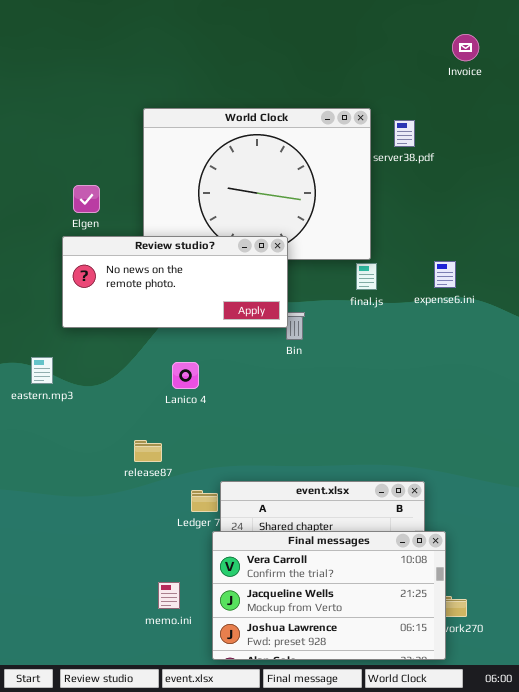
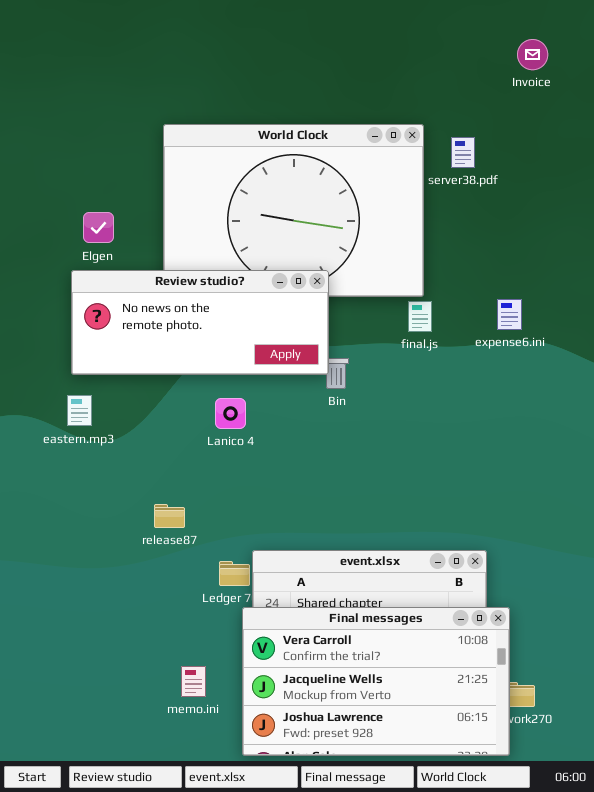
eastern.mp3: [31,357,53,384] -> [67,395,92,426], moved
Lanico 4: [172,362,199,389] -> [215,398,246,429], moved

